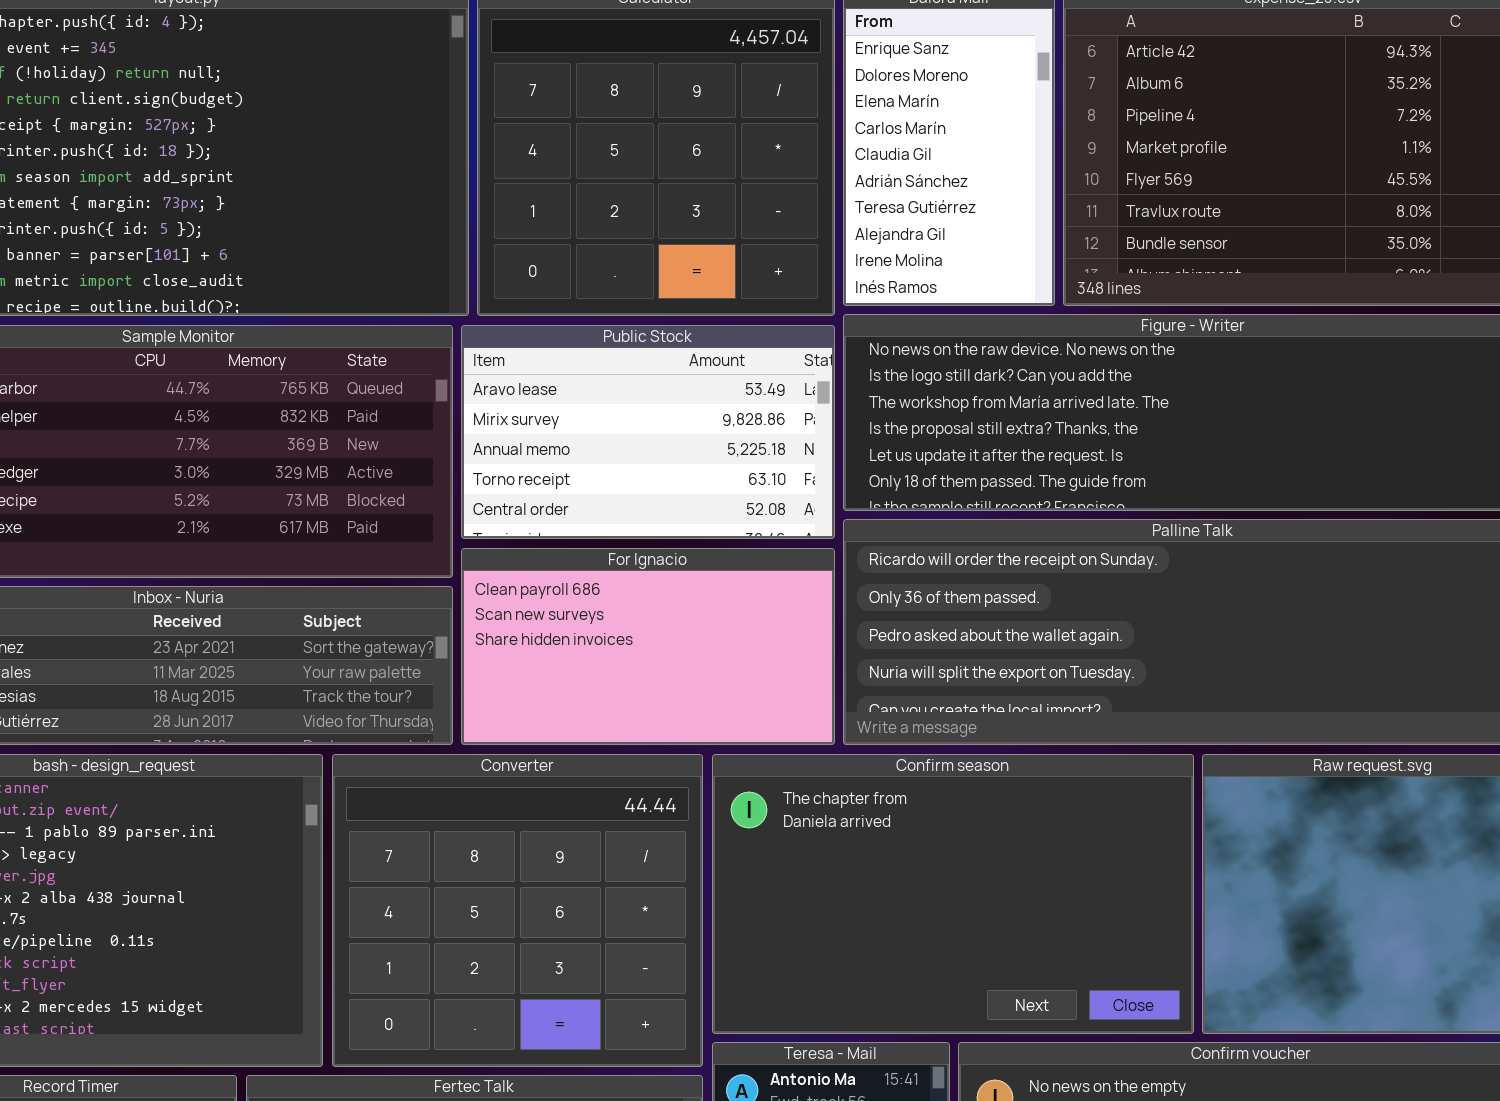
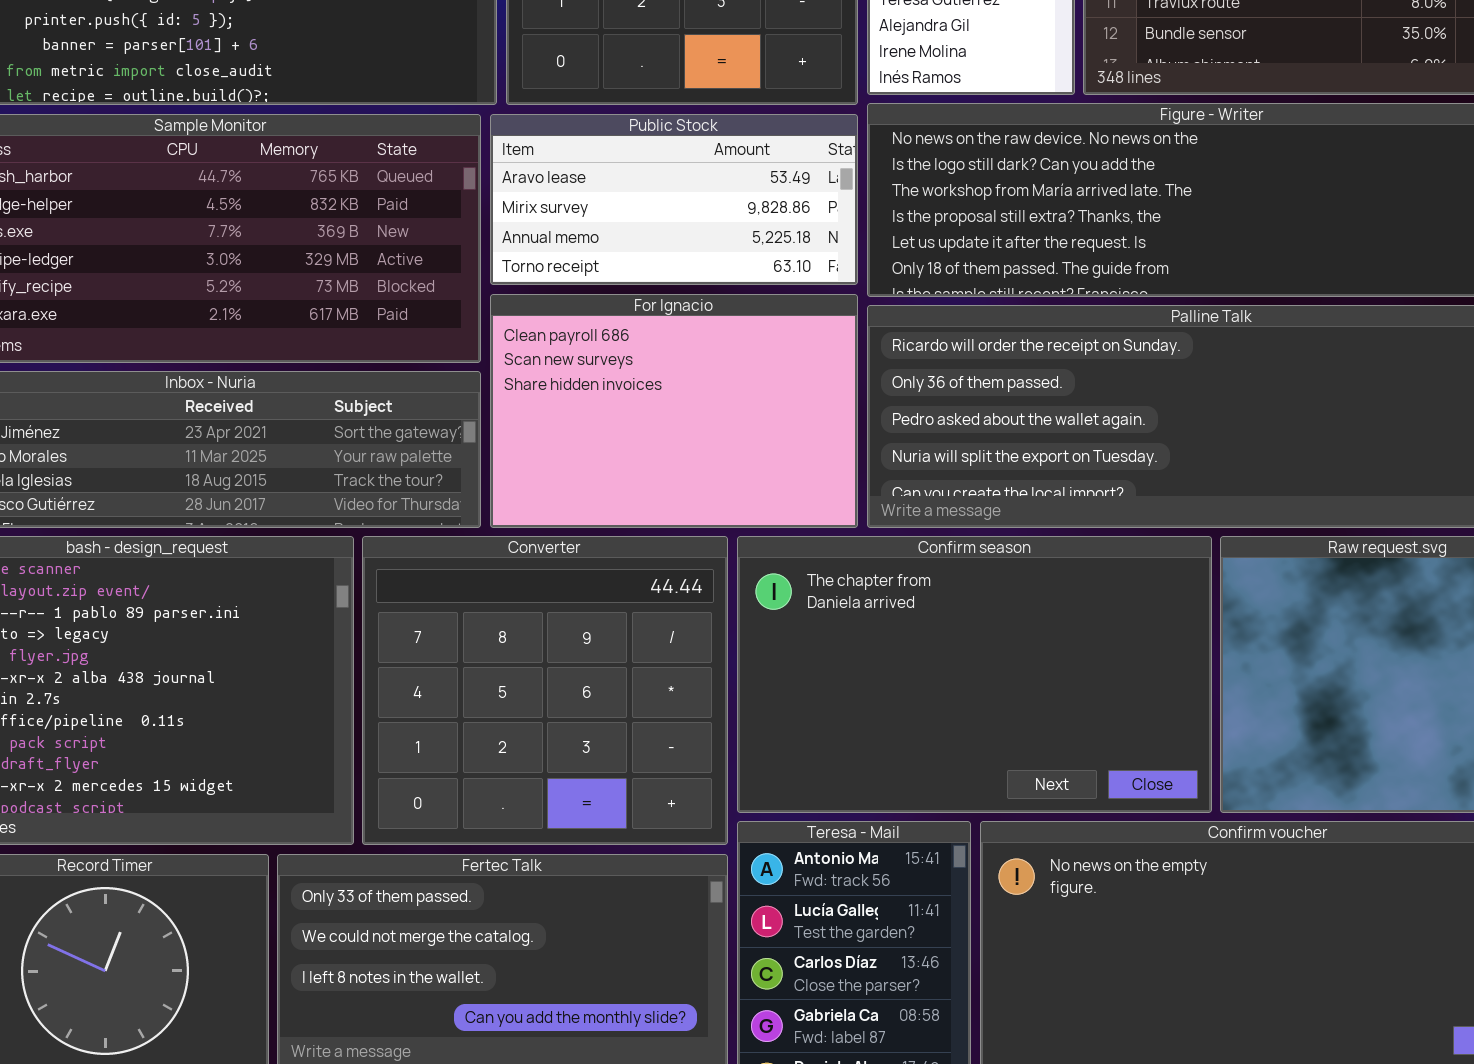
Public Stock: [461,325,835,539] -> [490,114,858,285], resized
For Ignacio: [461,548,835,745] -> [490,294,858,528], resized

